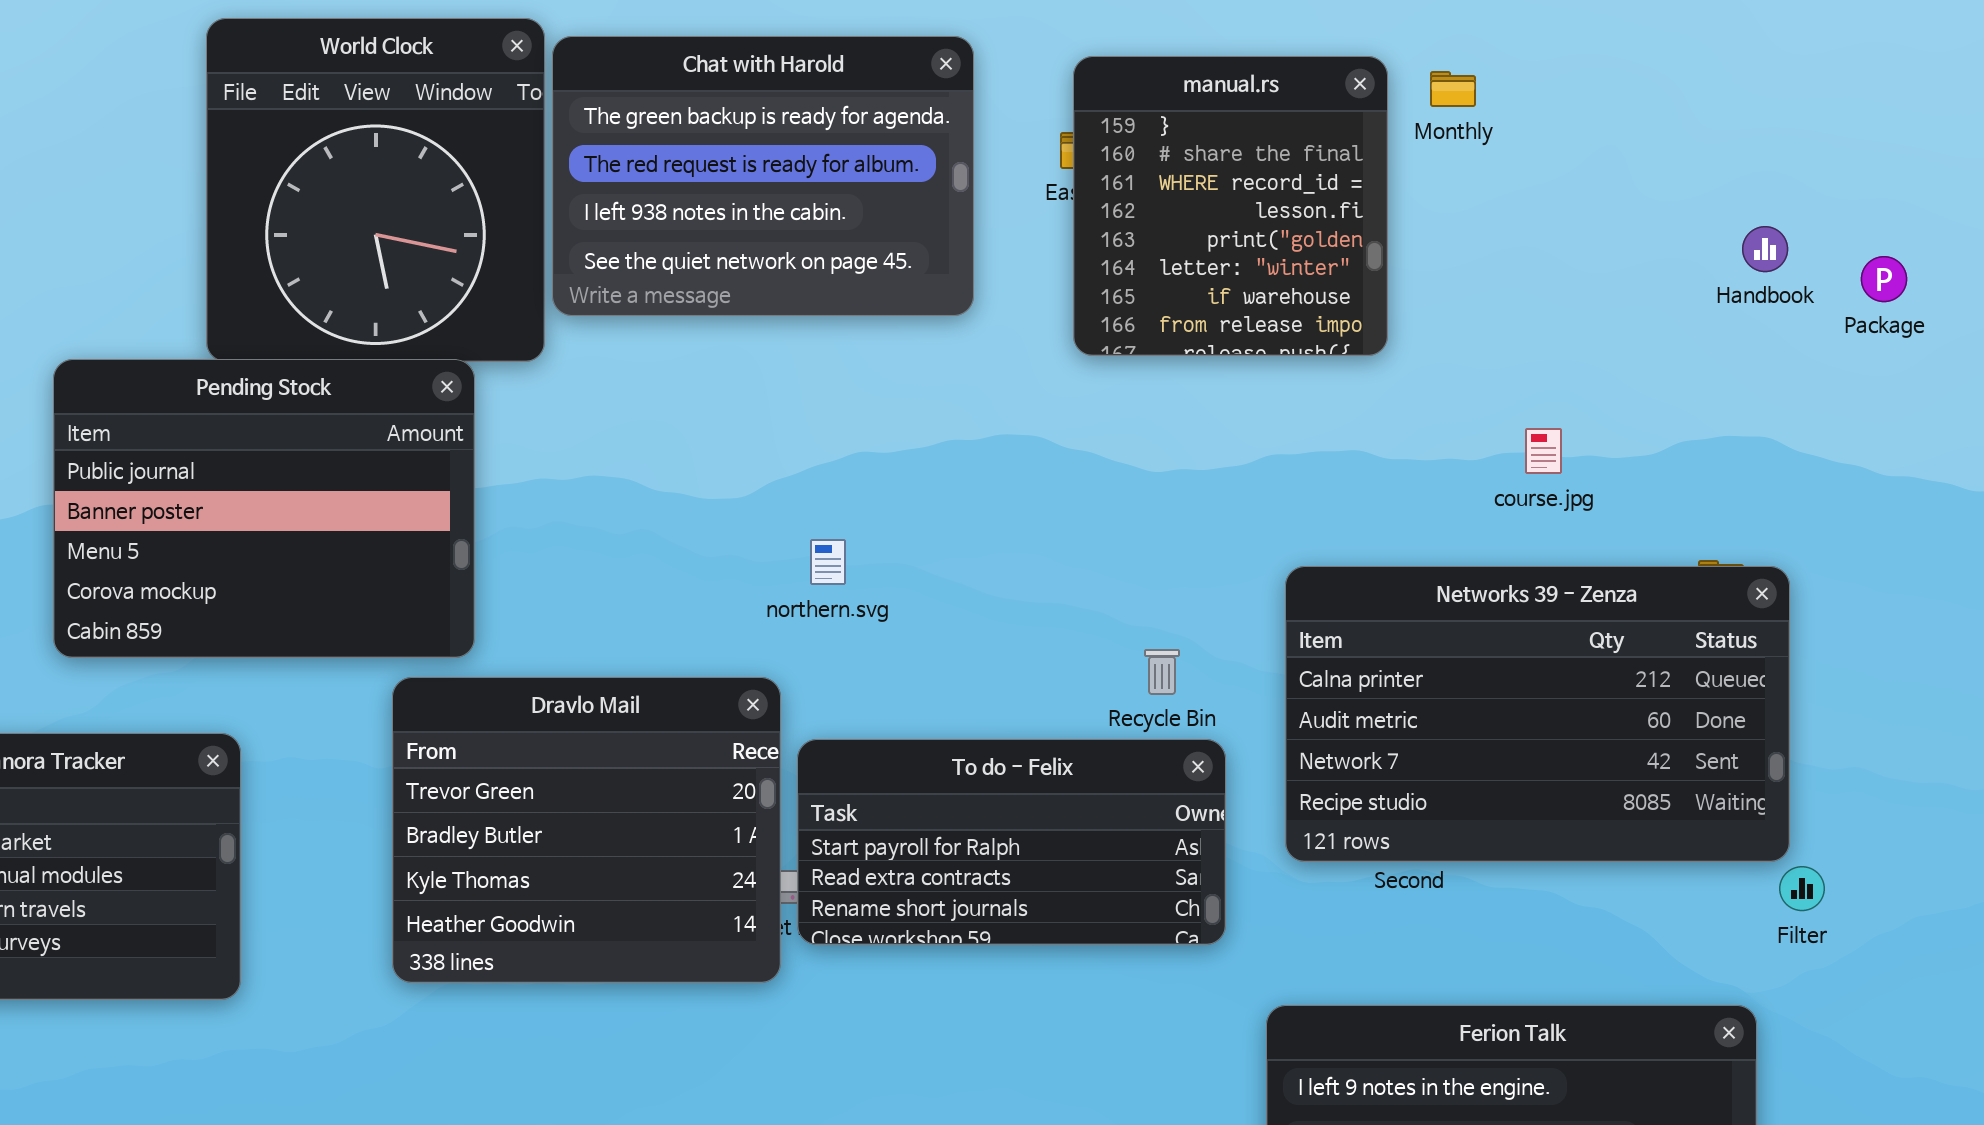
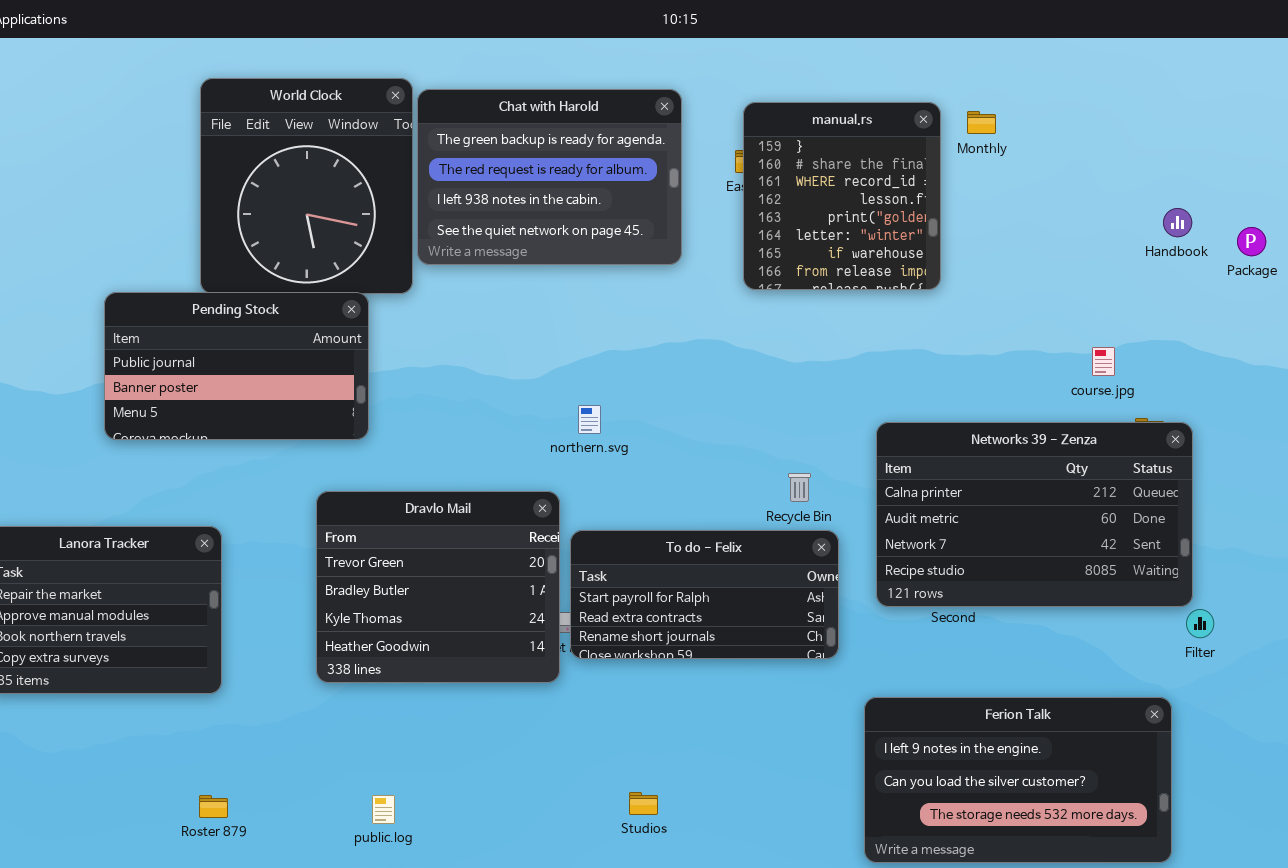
Pending Stock: [53,359,475,658] -> [104,292,369,440], resized
course.jpg: [1525,428,1562,474] -> [1092,347,1115,376], moved

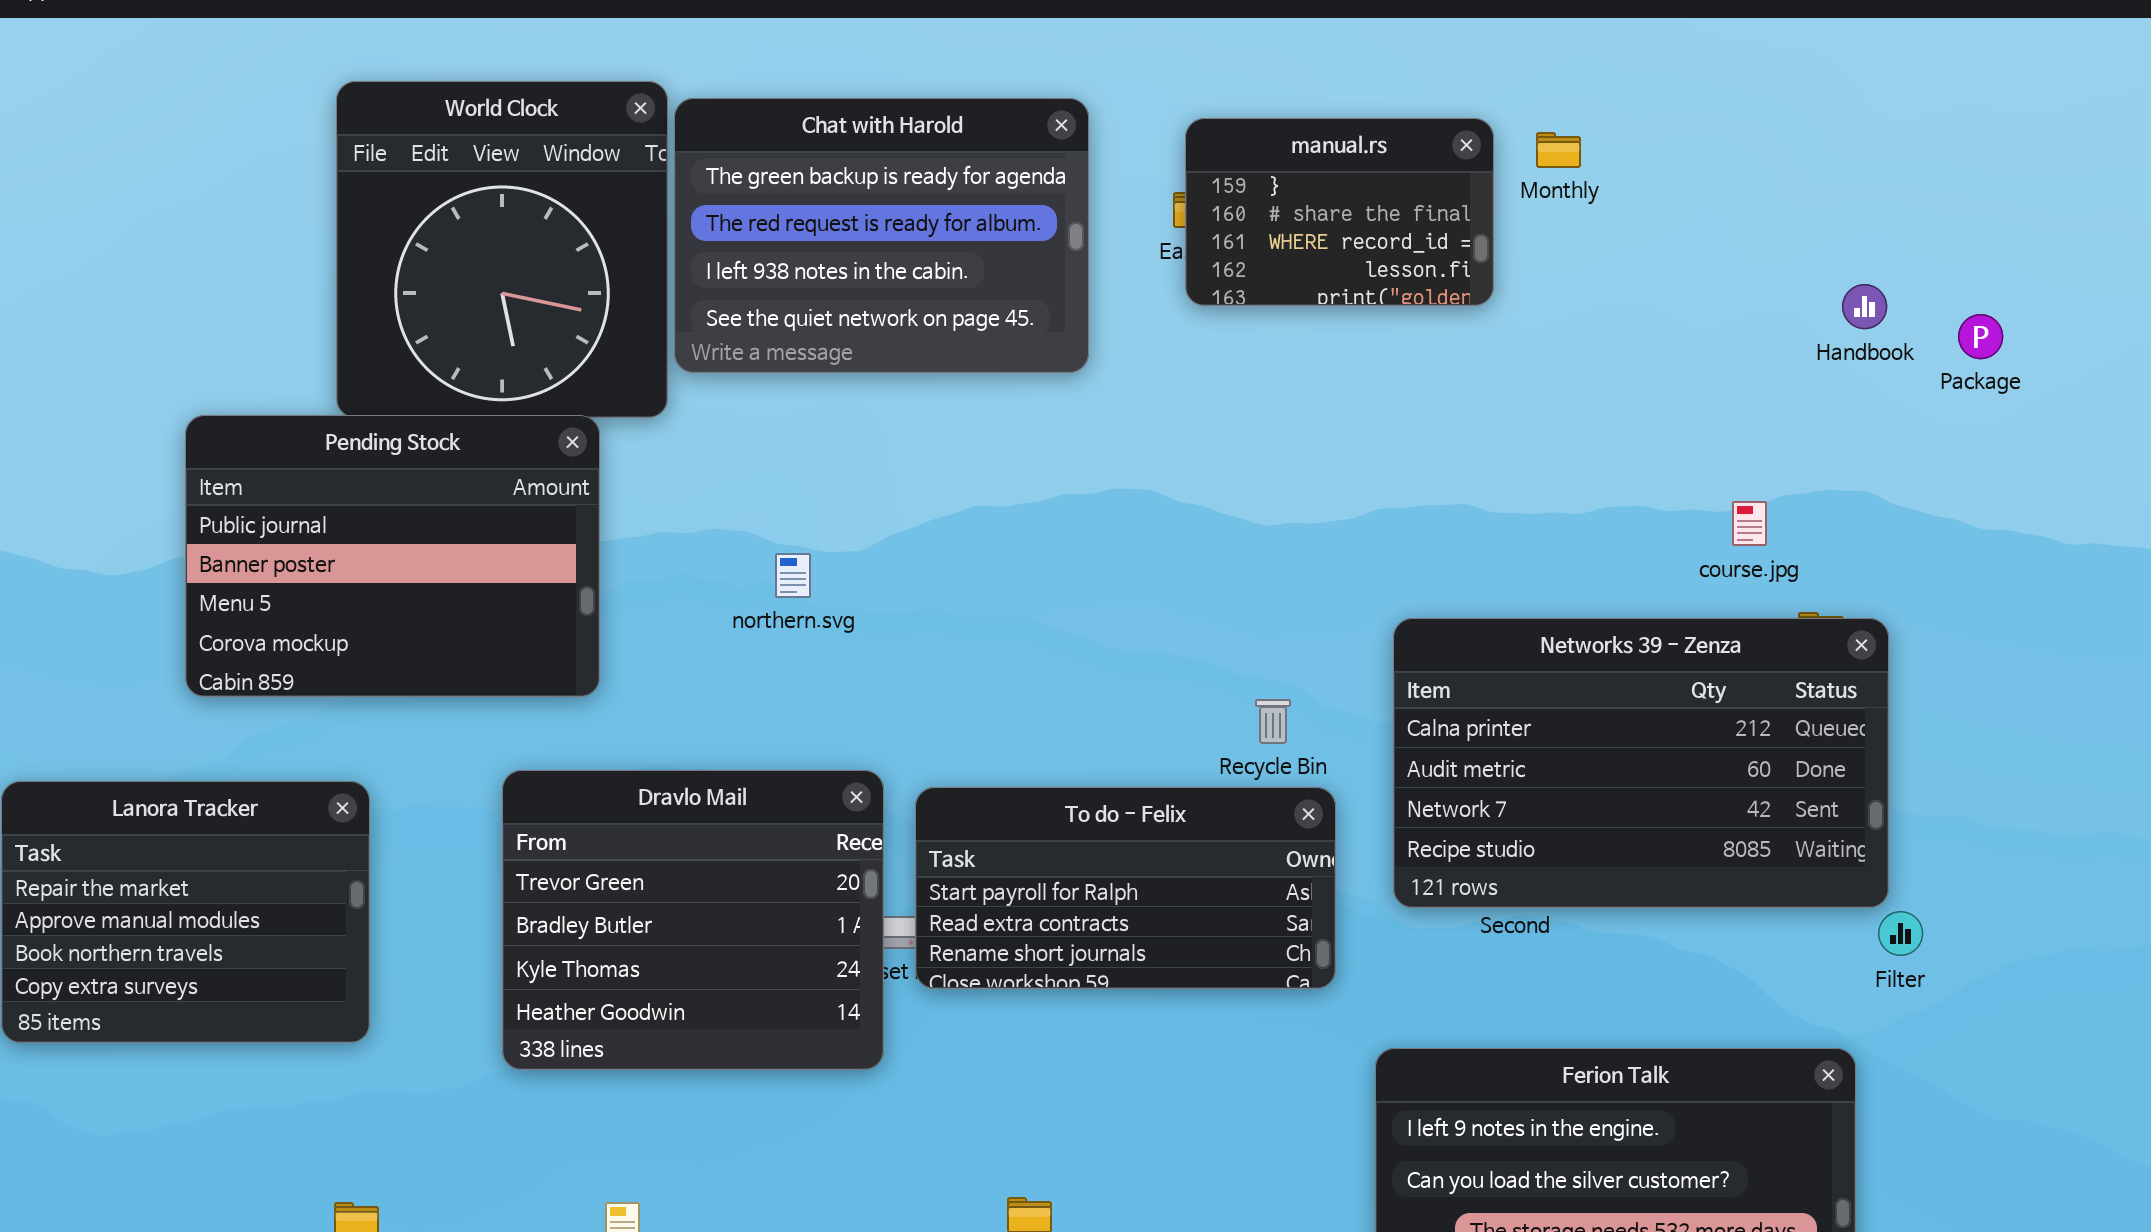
manual.rs: [743,102,941,290] -> [1185,118,1494,306], resized
Pending Stock: [104,292,369,440] -> [185,415,600,697], resized
northern.svg: [578,405,601,434] -> [775,553,811,598], moved
Dravlo Mail: [316,491,560,683] -> [502,770,884,1070], moved

